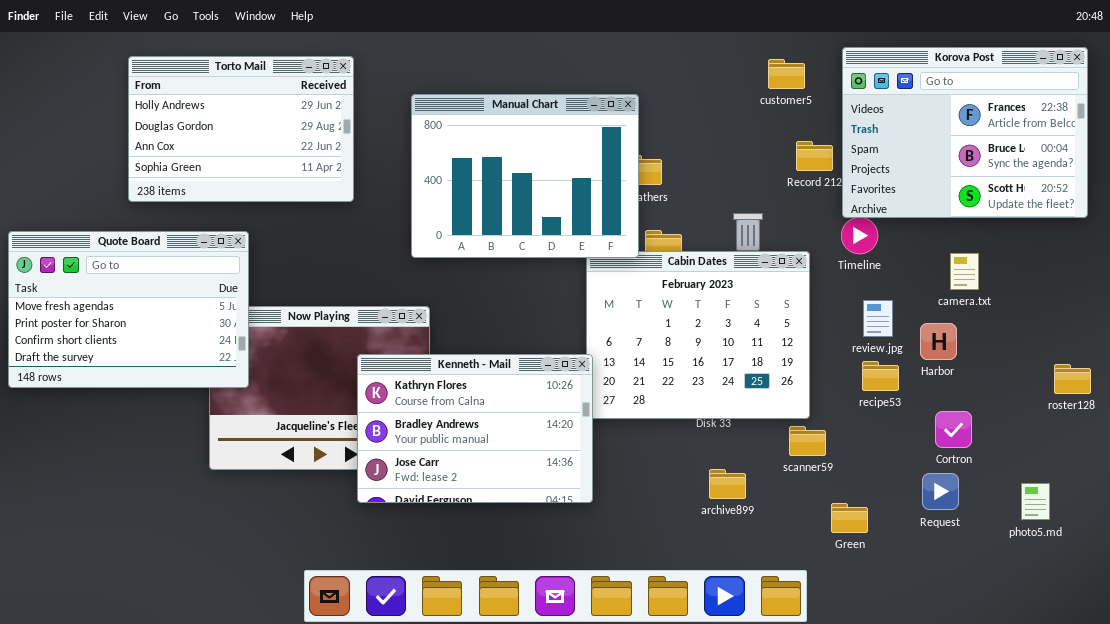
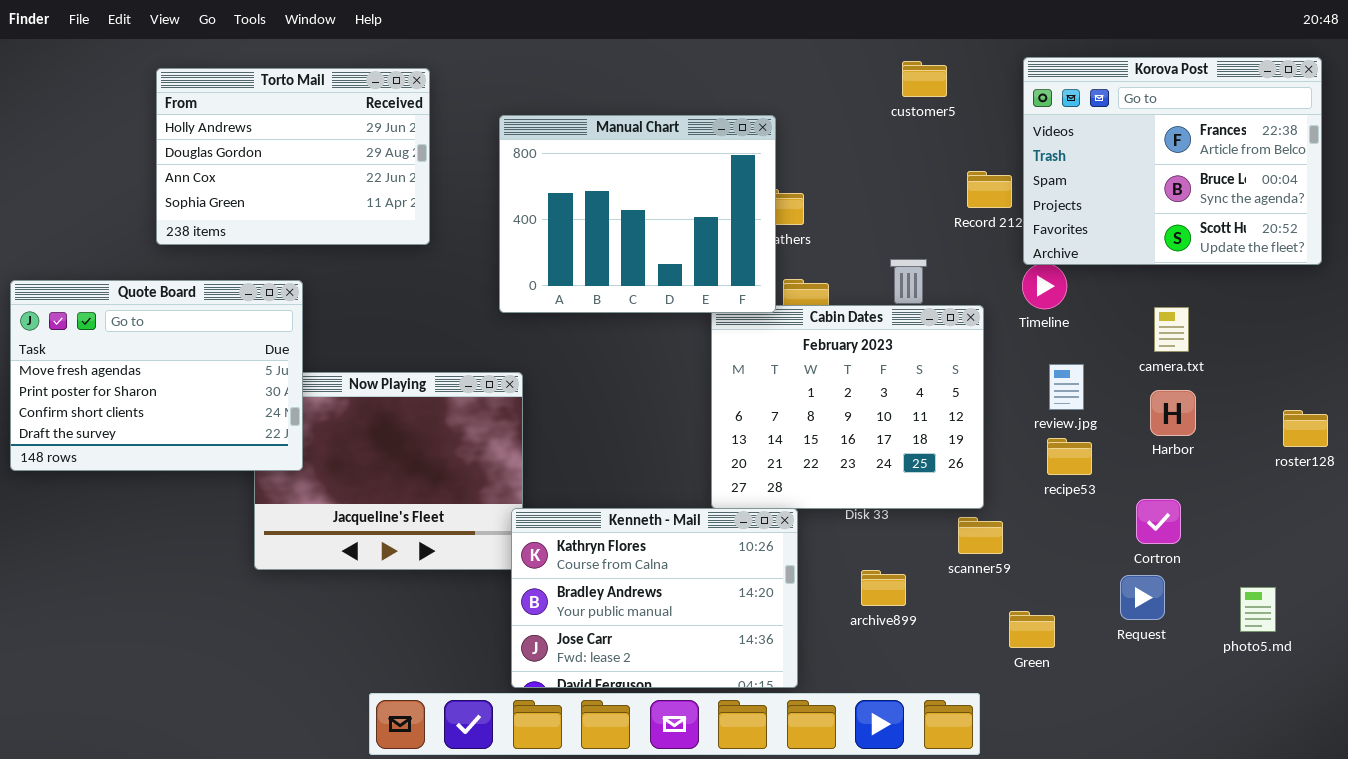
customer5: [768,59,805,89] -> [902,61,947,97], moved
Harbor: [920,323,957,360] -> [1150,390,1196,436], moved
Kenneth - Mail: [357,354,593,503] -> [511,508,798,688], moved
roster128: [1054,364,1091,394] -> [1283,410,1328,447], moved

